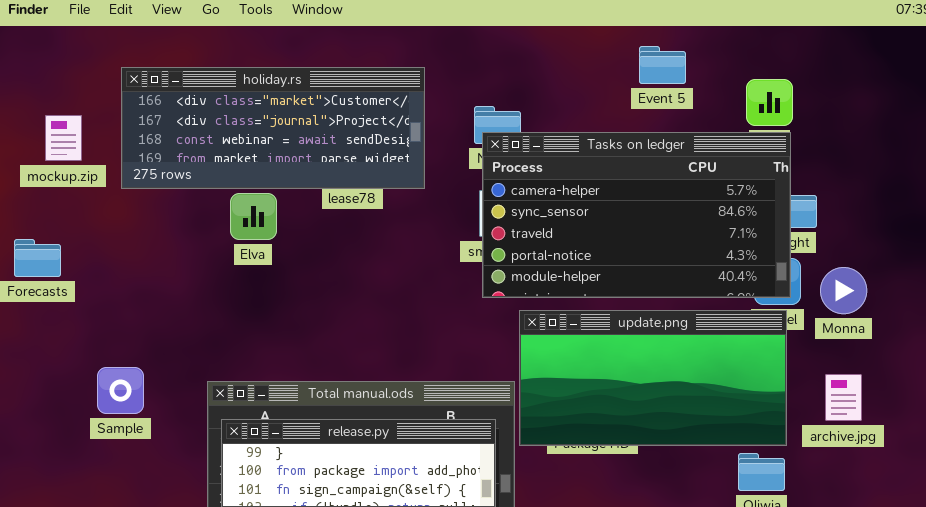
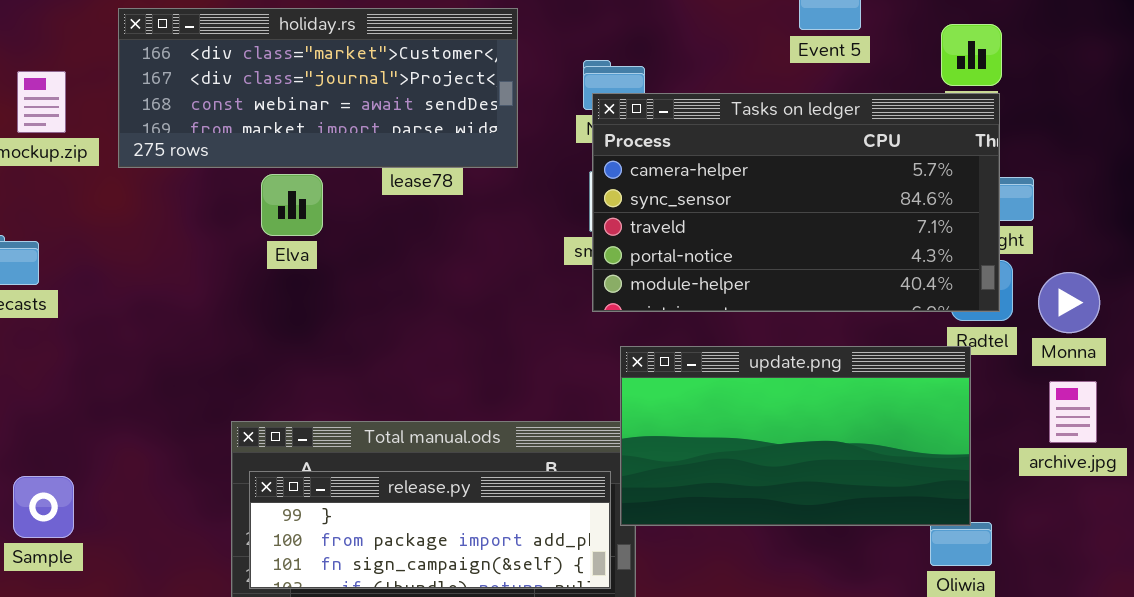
update.png: [519,310,787,446] -> [620,346,971,526], moved
Sample: [97,367,144,414] -> [13,476,74,538], moved
archive.jpg: [825,374,862,421] -> [1049,381,1097,443], moved

